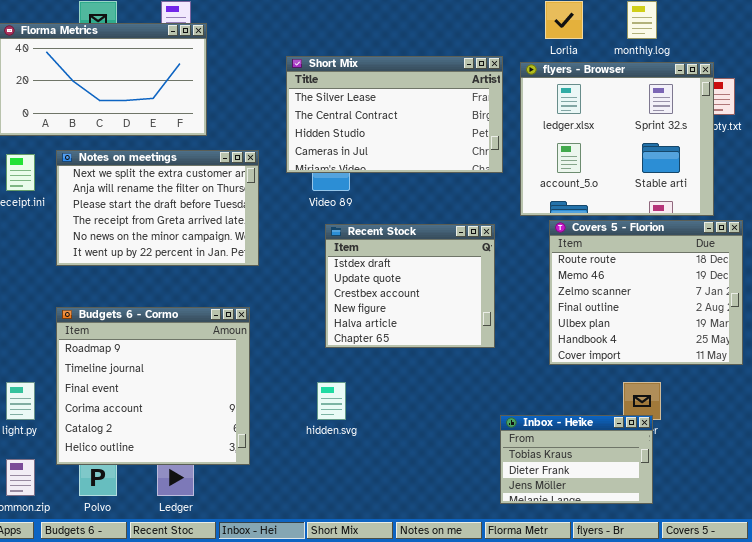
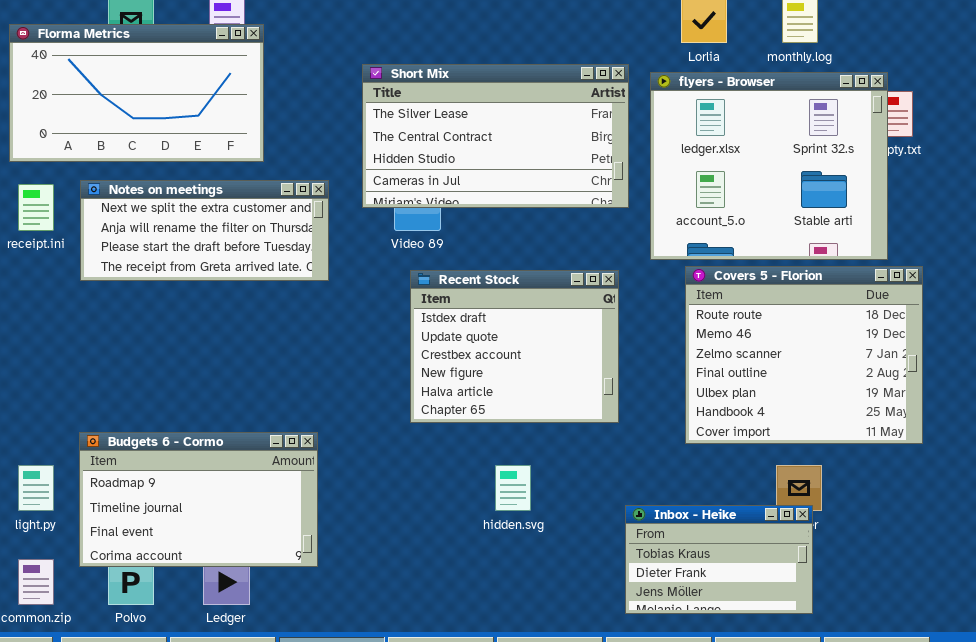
Notes on meetings: [56,150,259,266] -> [80,180,329,281], resized
Budgets 6 - Cormo: [56,307,250,465] -> [79,432,318,567], resized
hidden.svg: [317,382,346,420] -> [495,465,531,511], moved

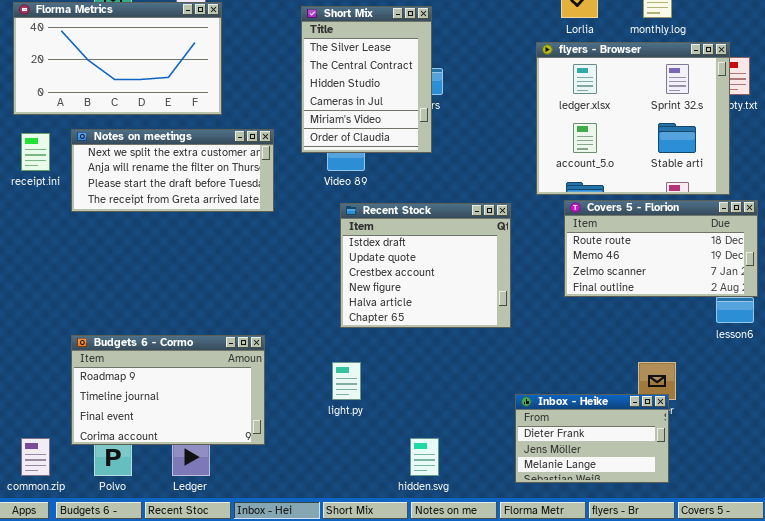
Short Mix: [362,64,629,208] -> [301,6,432,153], resized
Covers 5 - Florion: [685,266,923,444] -> [564,200,758,297], resized
light.py: [18,465,54,511] -> [332,362,361,400], moved
hidden.svg: [495,465,531,511] -> [410,438,439,476], moved
Inbox - Heike: [625,505,813,614] -> [515,394,669,483], scrolled down 1 row

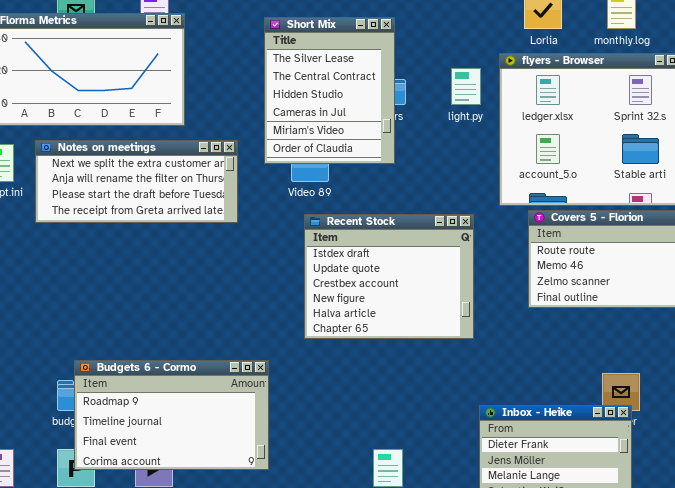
Budgets 6 - Cormo: [71,335,265,445] -> [74,360,269,470], moved
light.py: [332,362,361,400] -> [451,68,481,105], moved

